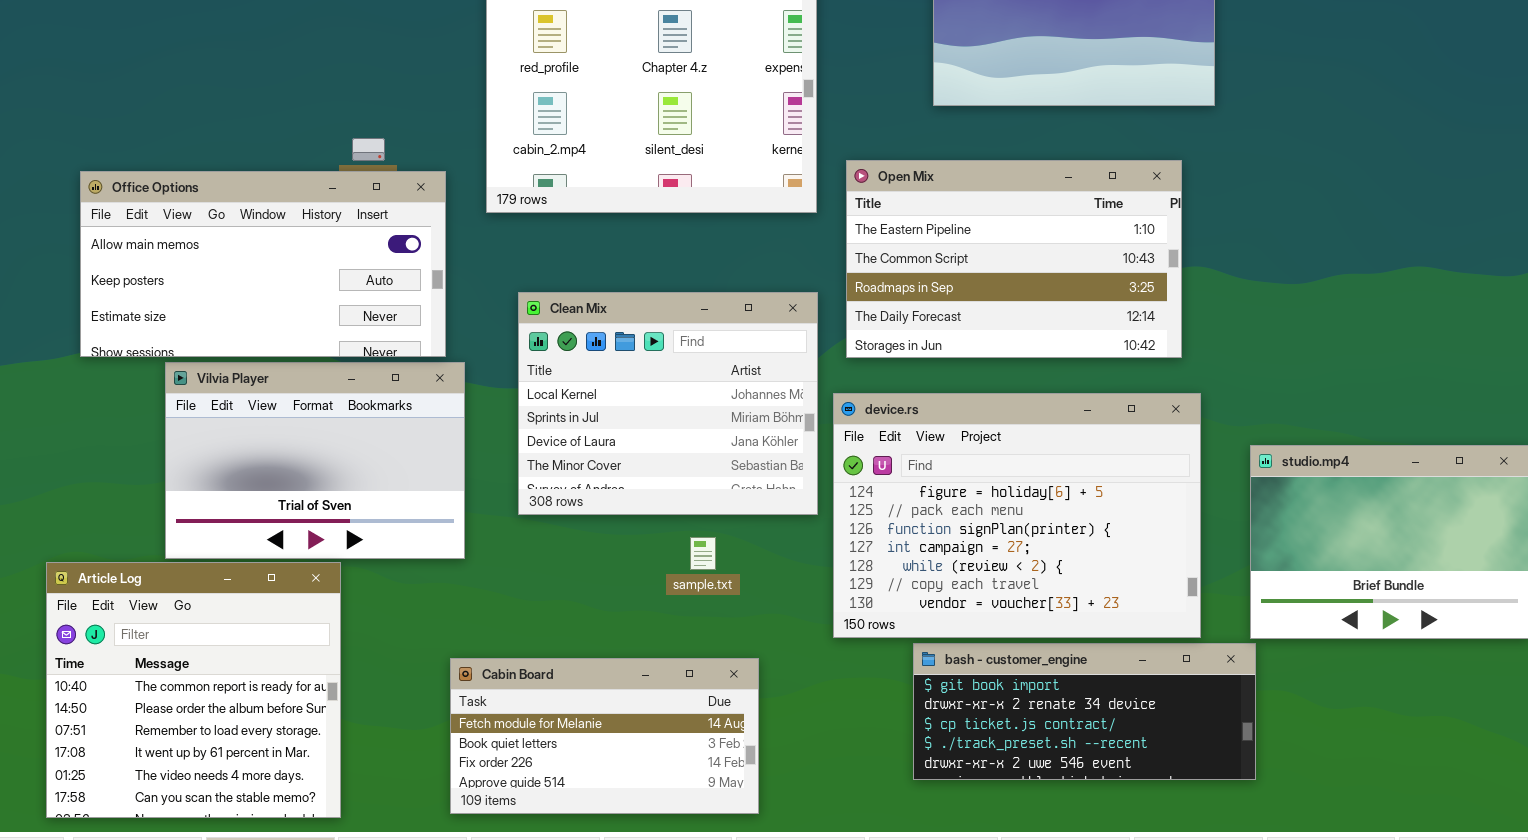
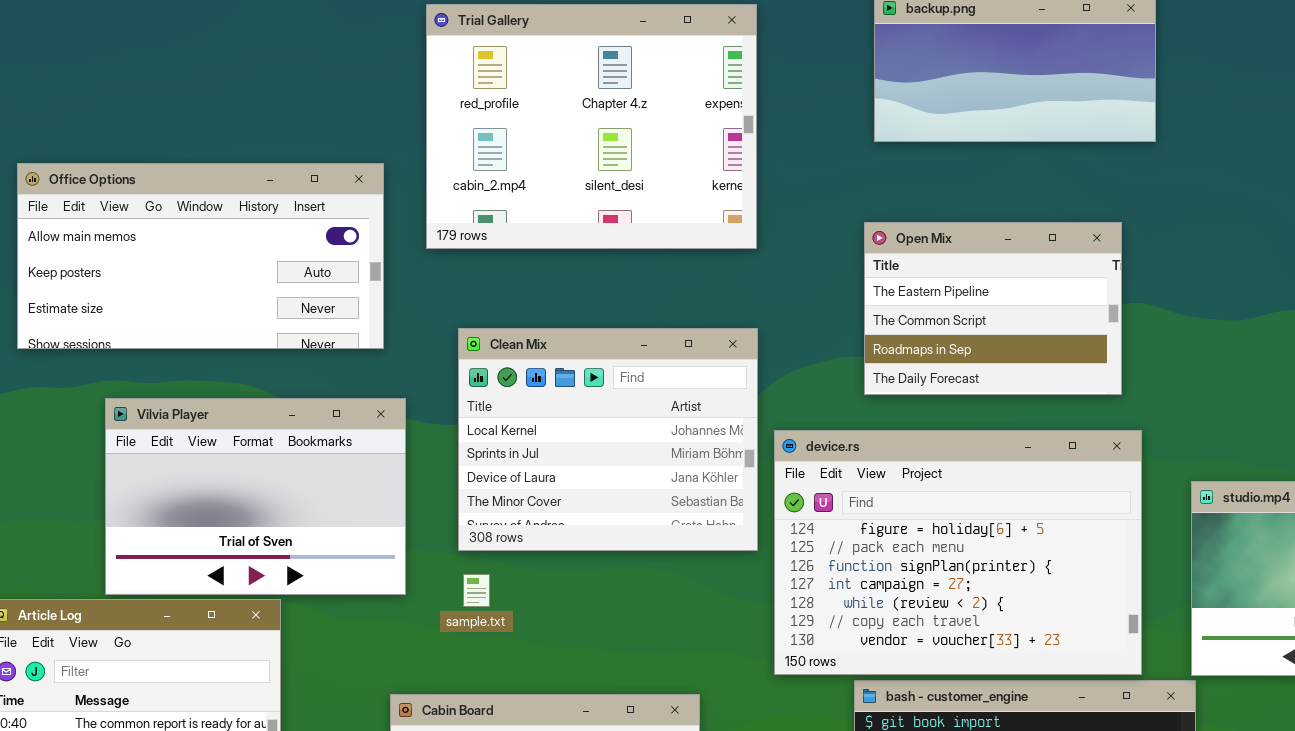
Open Mix: [846,160,1182,358] -> [864,222,1122,395], resized
Office Options: [80,171,446,357] -> [17,163,384,349], moved
sample.txt: [690,537,716,570] -> [463,574,490,607], moved

